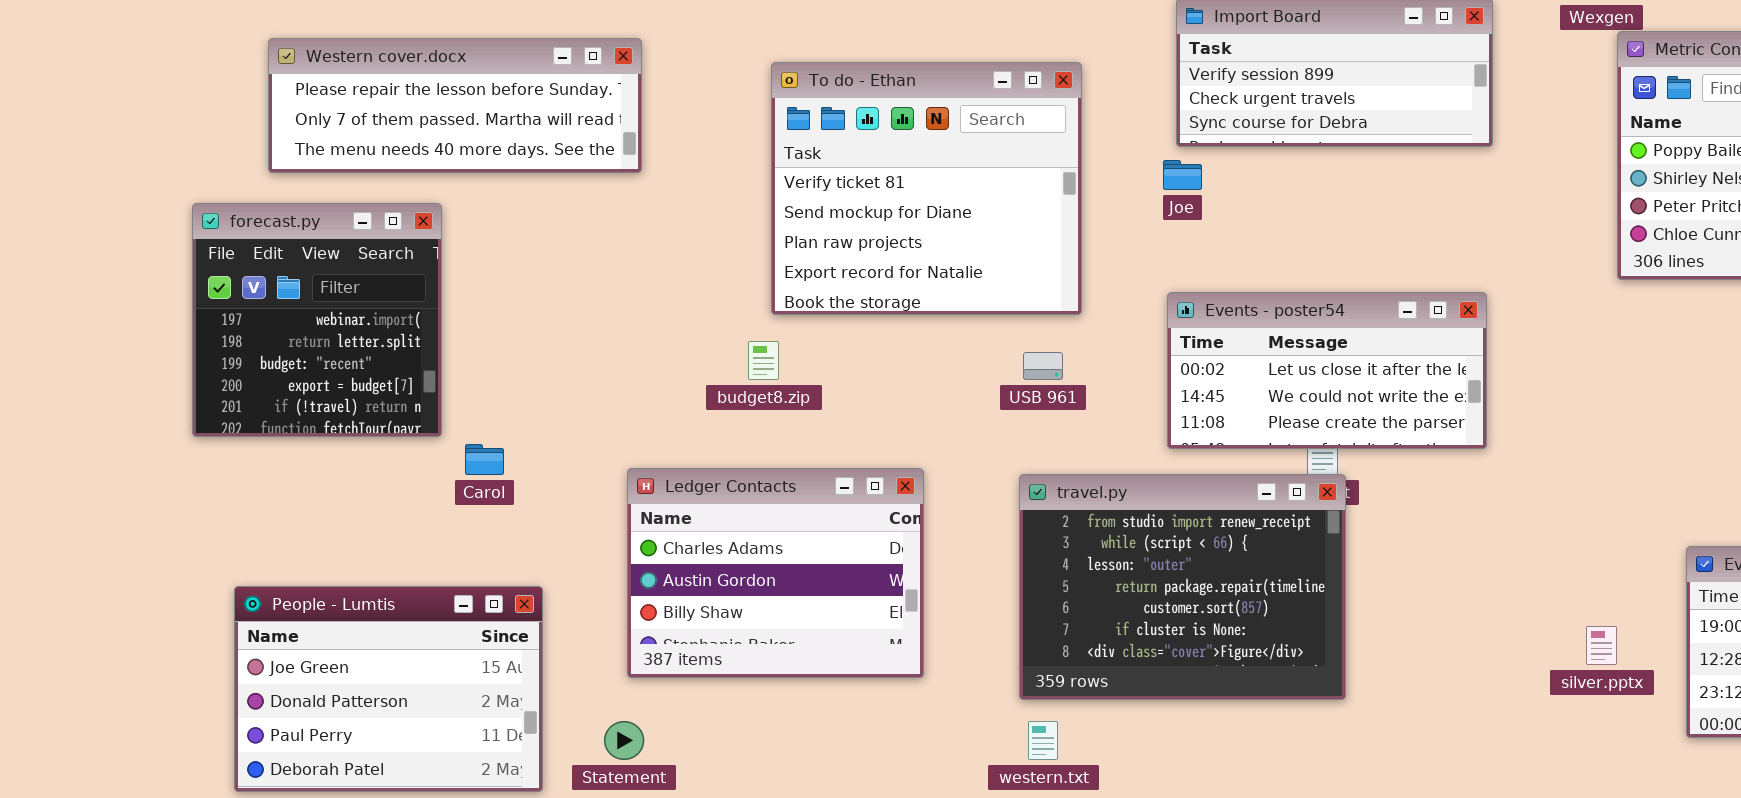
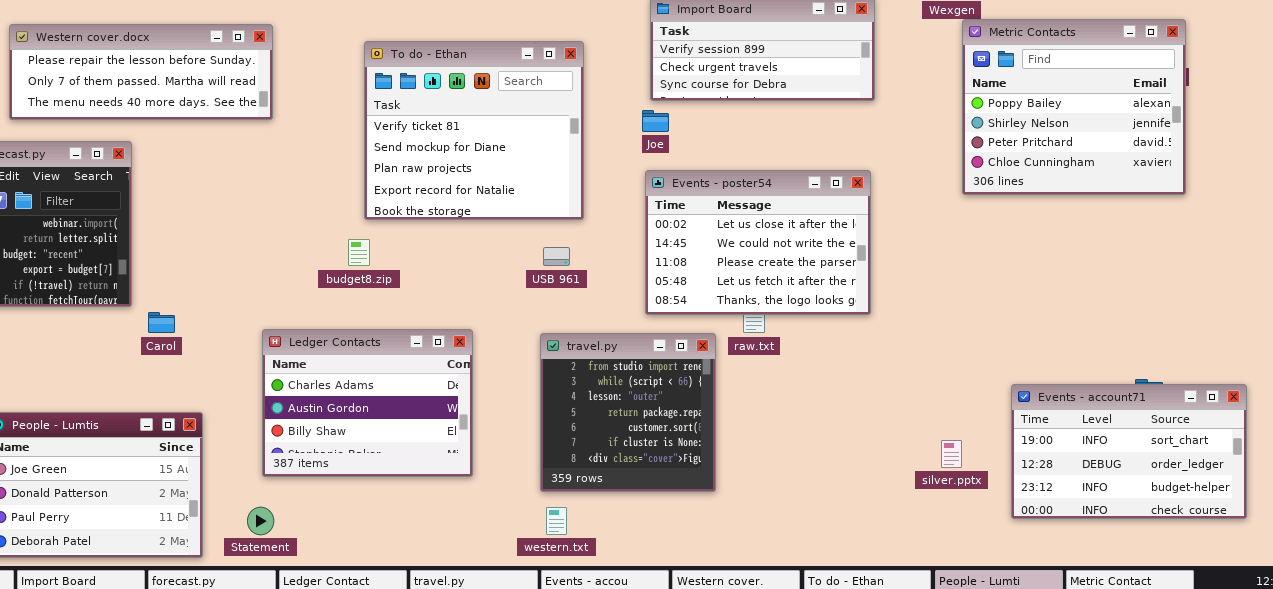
Events - poster54: [1167,292,1487,449] -> [645,170,871,315], resized
travel.py: [1019,474,1346,700] -> [540,333,716,492], resized

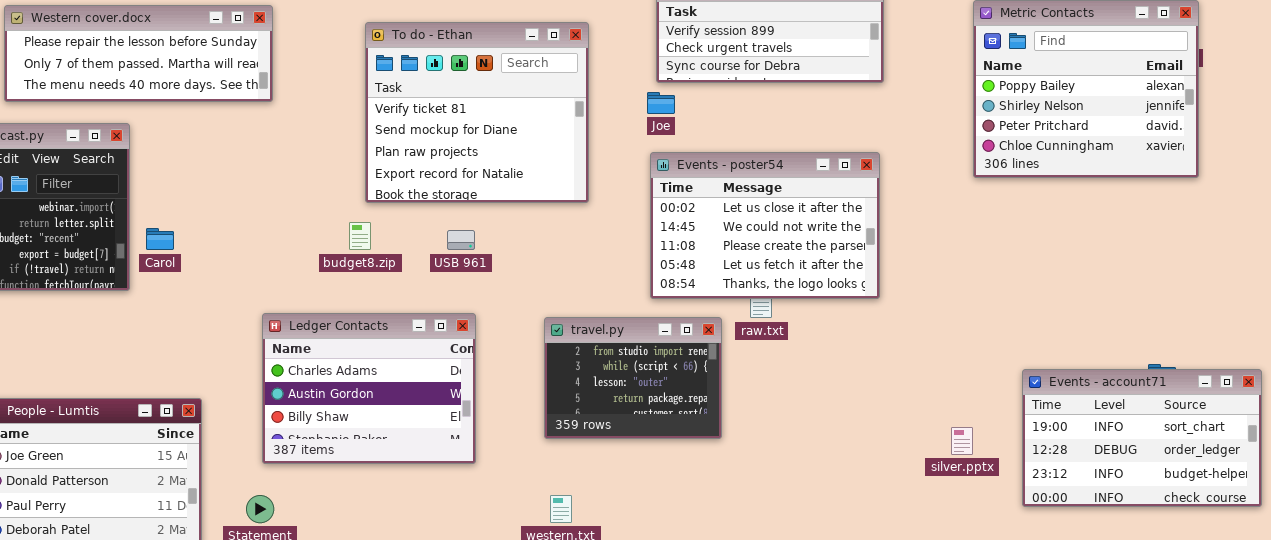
USB 961: [543,247,570,266] -> [447,230,475,250], moved
Carol: [148,312,175,333] -> [146,228,174,250], moved
travel.py: [540,333,716,492] -> [544,317,722,439], resized

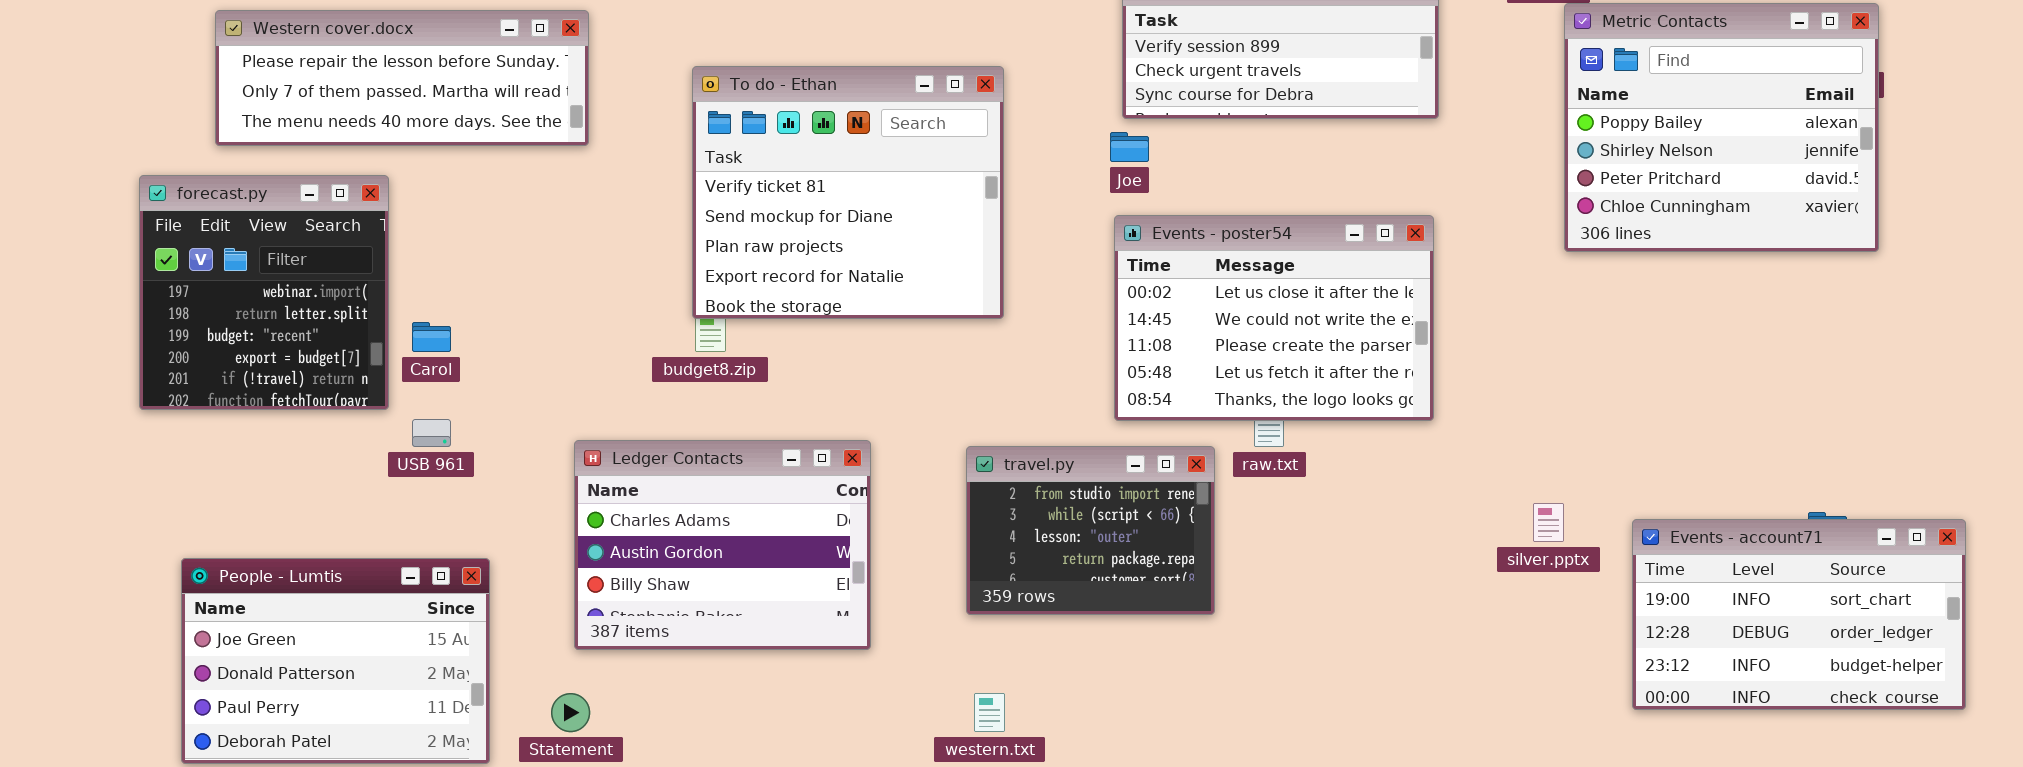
To do - Ethan: [365,22,589,203] -> [692,66,1004,319], moved
USB 961: [447,230,475,250] -> [412,419,451,447], moved
silver.pptx: [951,427,973,455] -> [1533,503,1564,542], moved

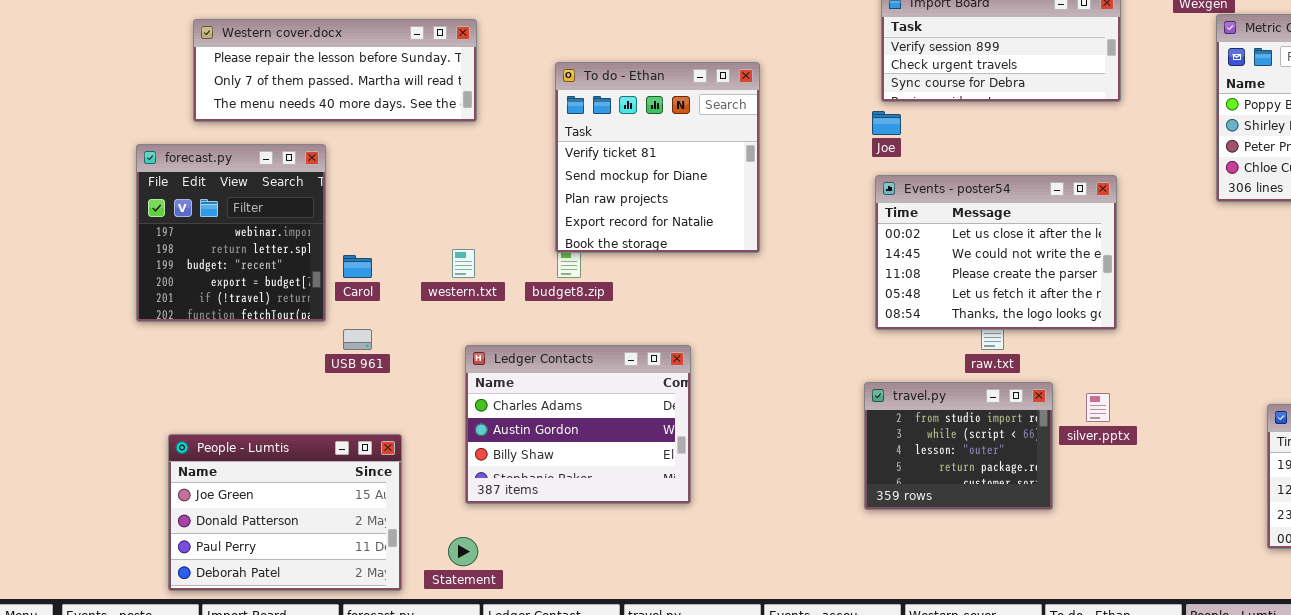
To do - Ethan: [692,66,1004,319] -> [555,62,760,253], resized
travel.py: [966,446,1215,615] -> [864,382,1053,510], moved
silver.pptx: [1533,503,1564,542] -> [1086,393,1110,422], moved
western.txt: [974,693,1005,732] -> [452,249,475,278], moved

